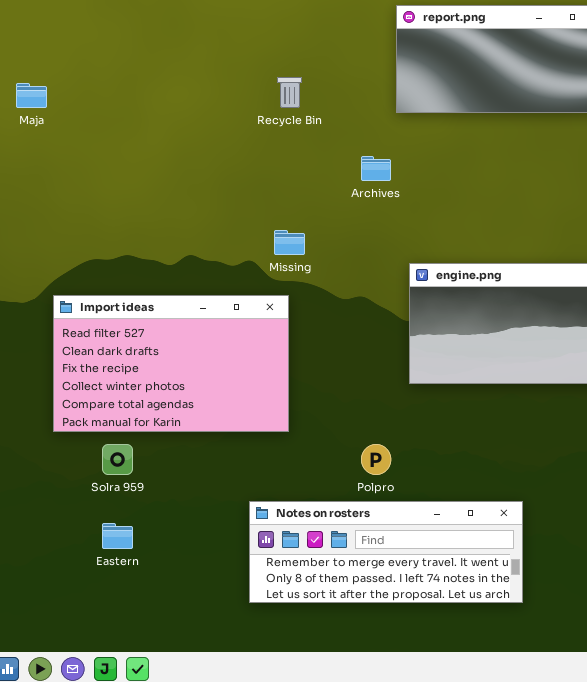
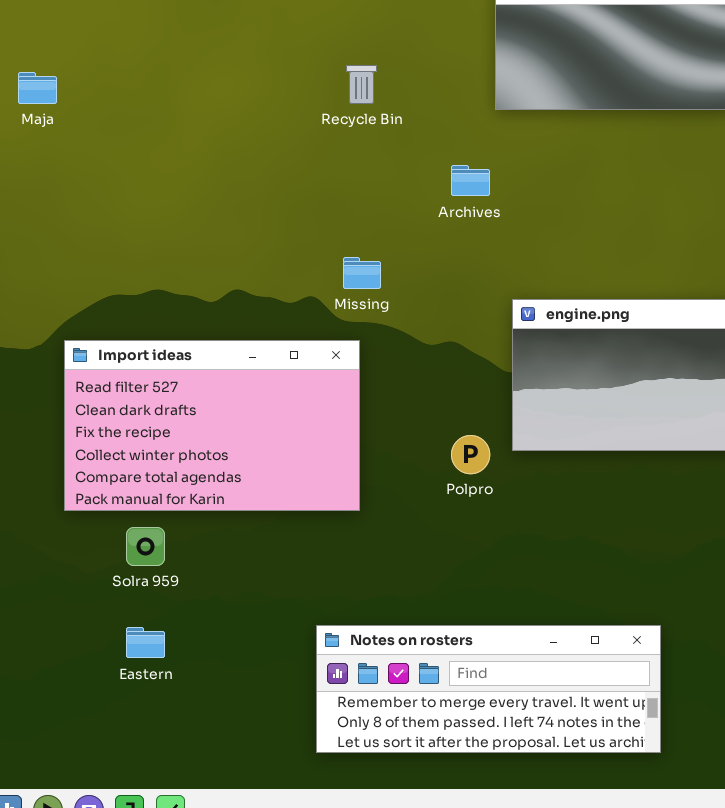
Polpro: [361,444,391,475] -> [451,435,490,474], moved
Notes on rosters: [249,501,523,603] -> [316,625,661,753], moved

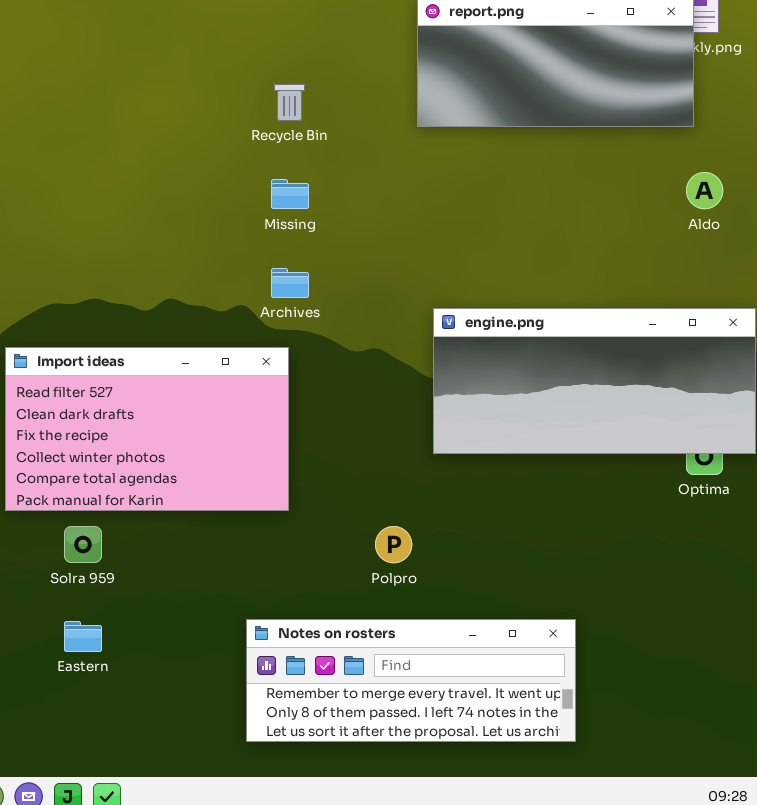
Archives: [451,165,490,196] -> [271,268,309,298], moved
Missing: [343,257,381,289] -> [271,179,309,209], moved
Polpro: [451,435,490,474] -> [375,526,412,563], moved

